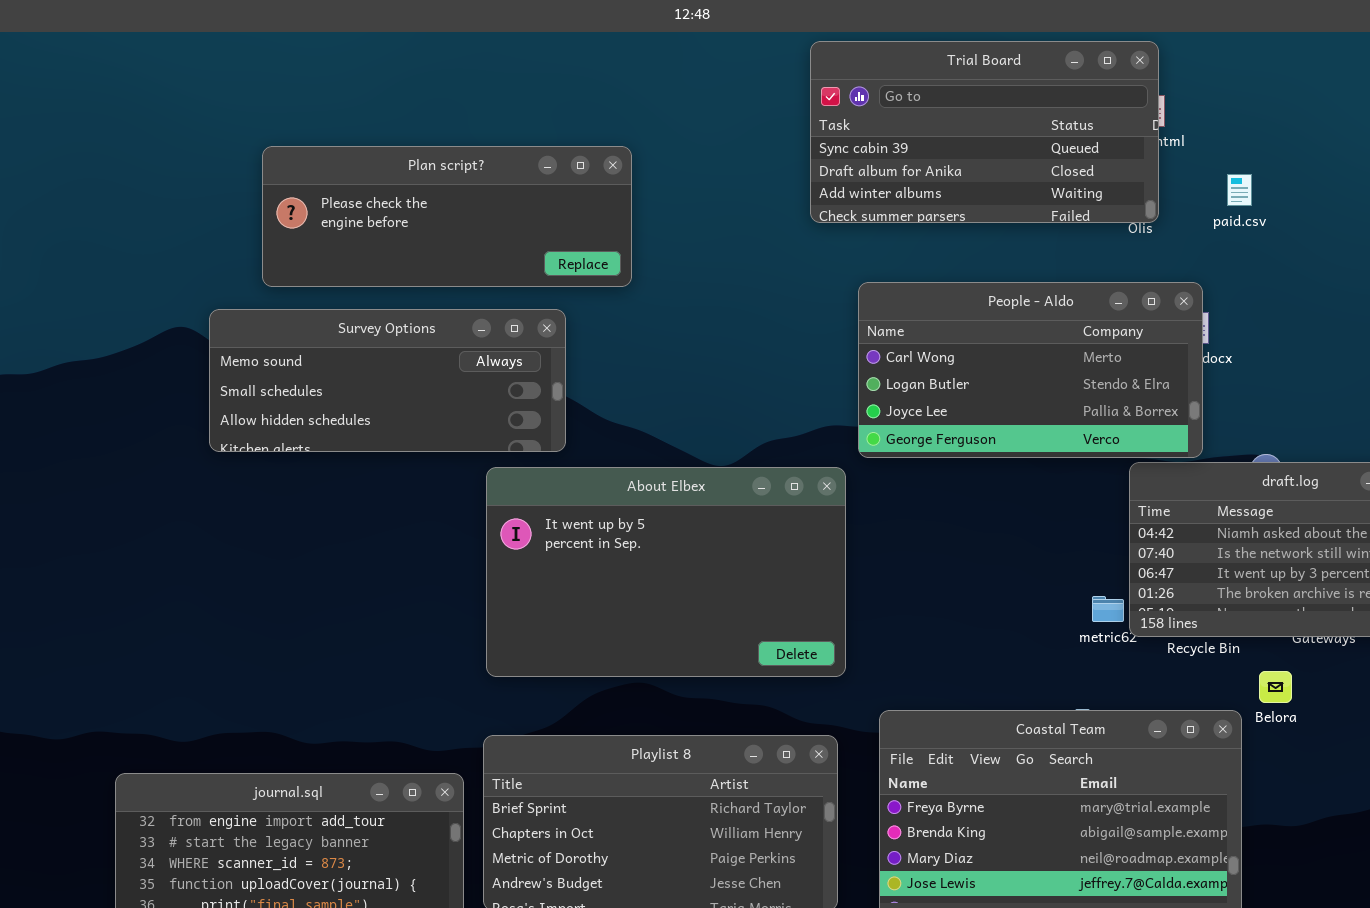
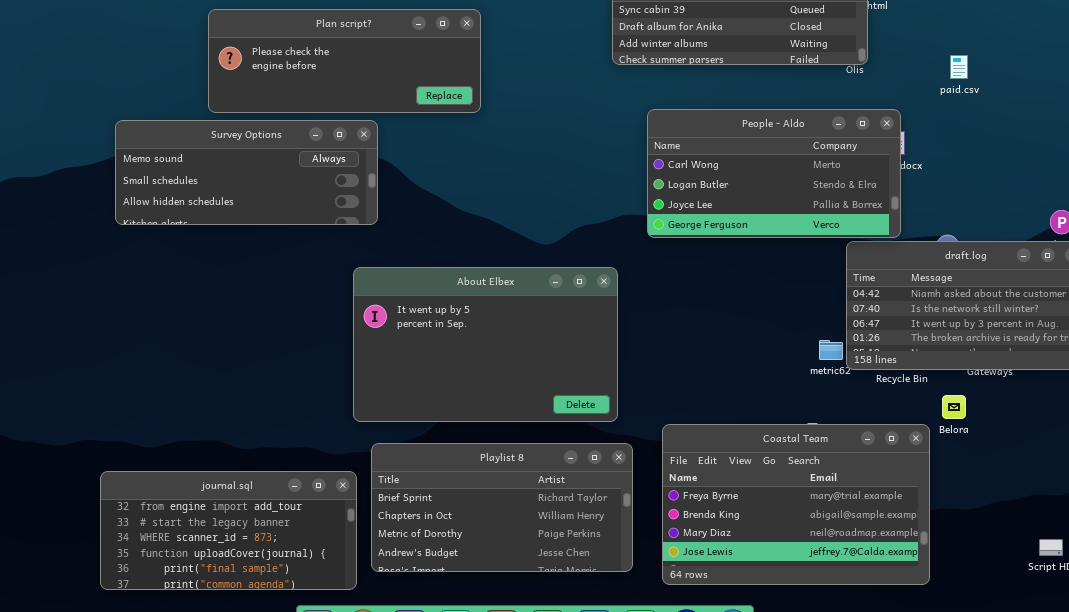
paid.csv: [1227,174,1252,206] -> [950,55,968,79], moved
Survey Options: [209,309,566,452] -> [115,120,378,225], moved
About Elbex: [486,467,846,677] -> [353,267,618,422], moved

